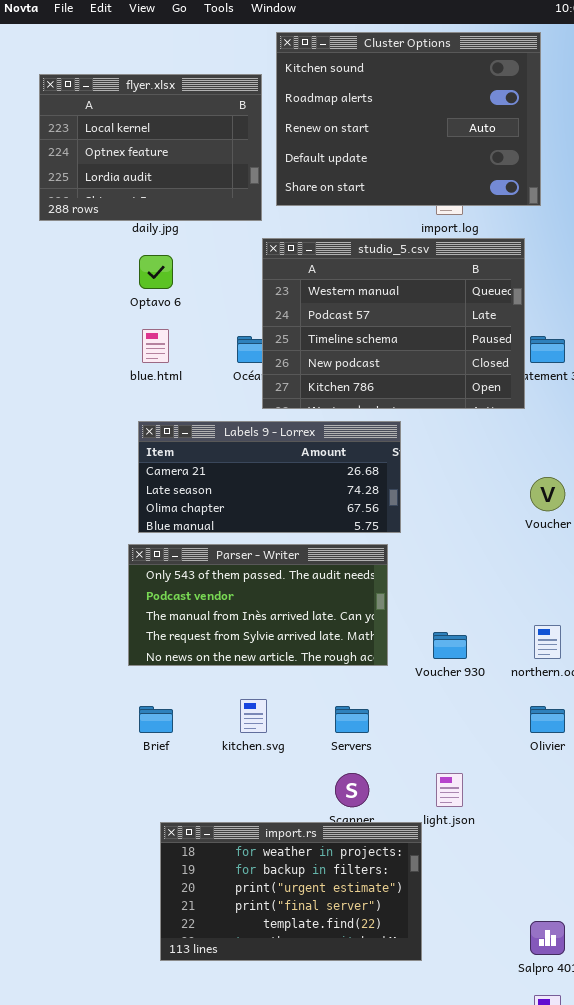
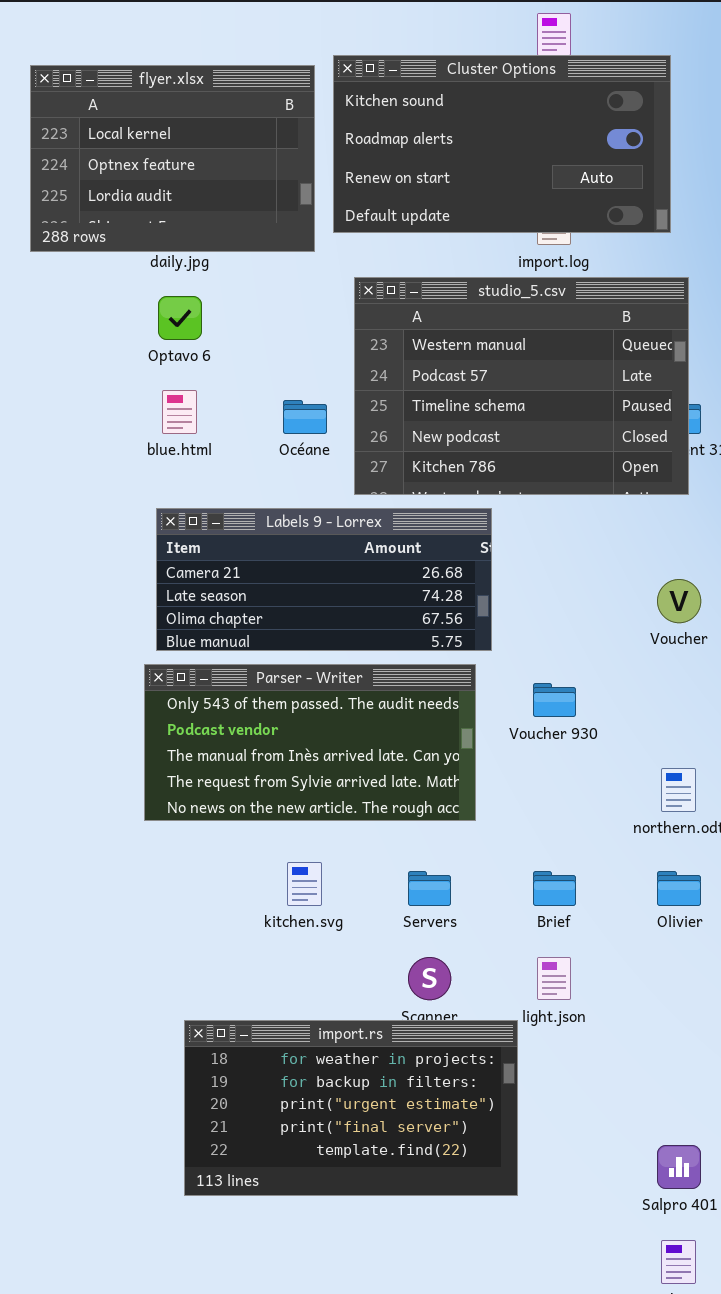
Cluster Options: [276,32,541,206] -> [333,55,671,233], resized
studio_5.csv: [262,238,525,409] -> [354,277,689,495], moved
Voucher 930: [433,632,467,659] -> [533,683,576,717], moved
Brief: [139,706,173,733] -> [533,871,576,906], moved

